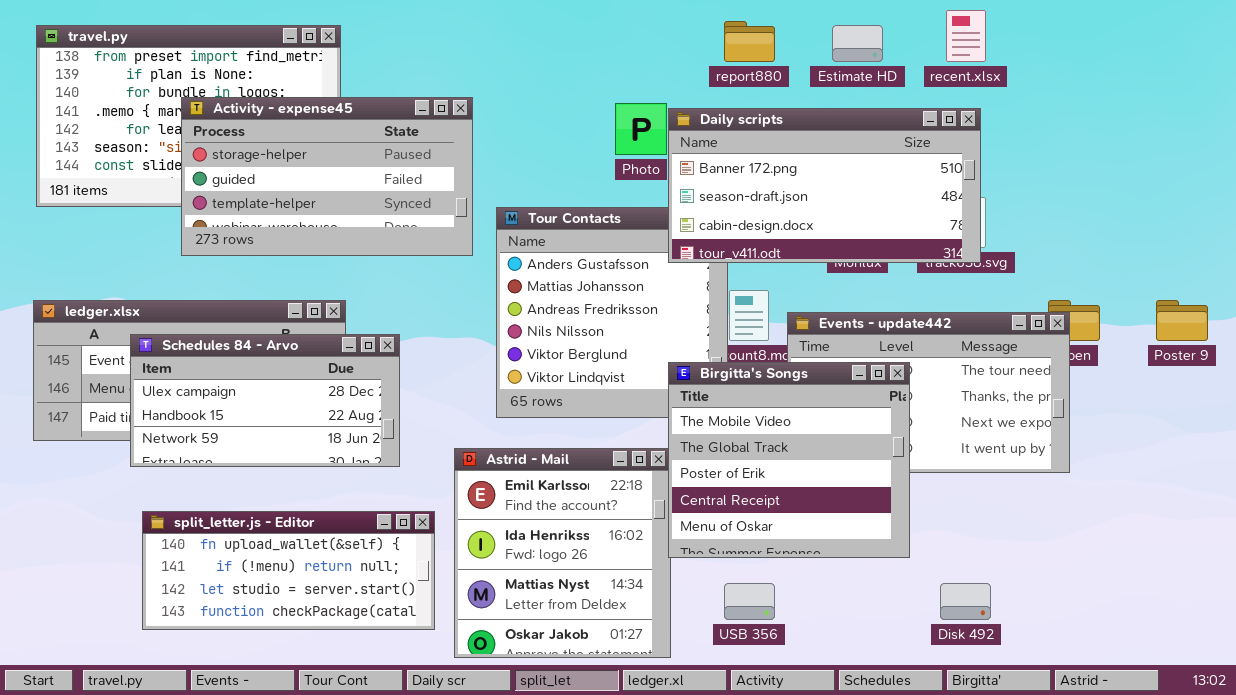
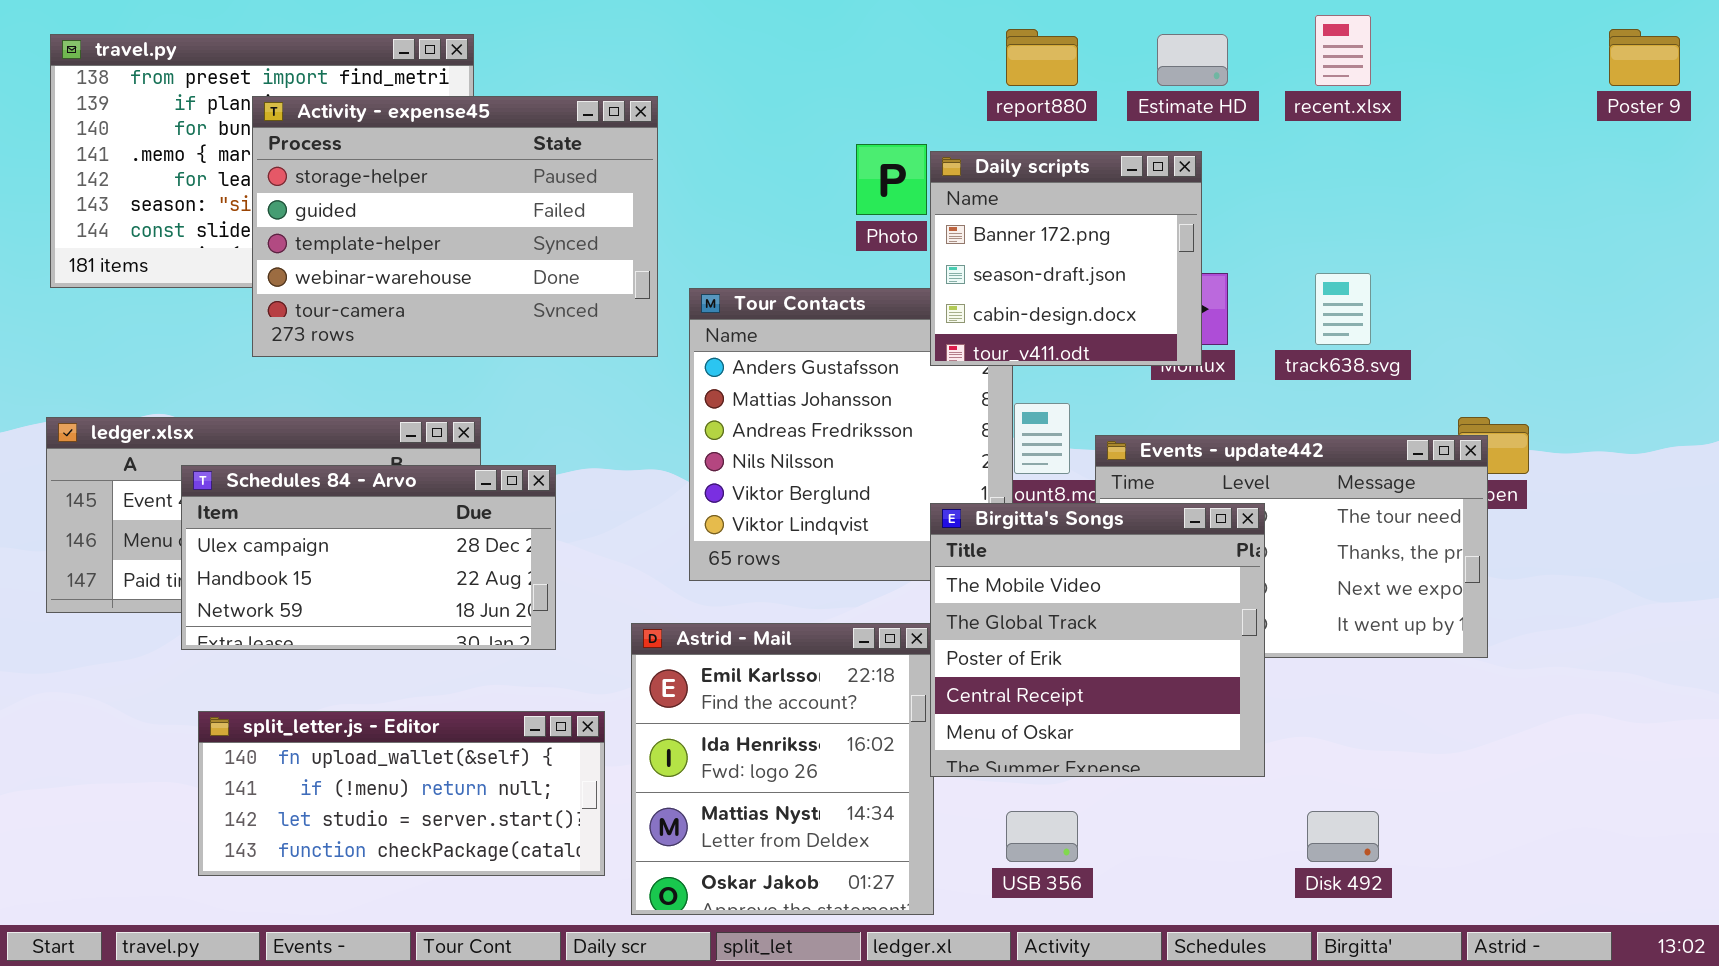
Activity - expense45: [181,97,473,256] -> [252,96,658,357], resized
Daily scripts: [668,108,981,263] -> [930,151,1202,366], resized
Poster 9: [1156,300,1208,341] -> [1609,29,1680,86], moved

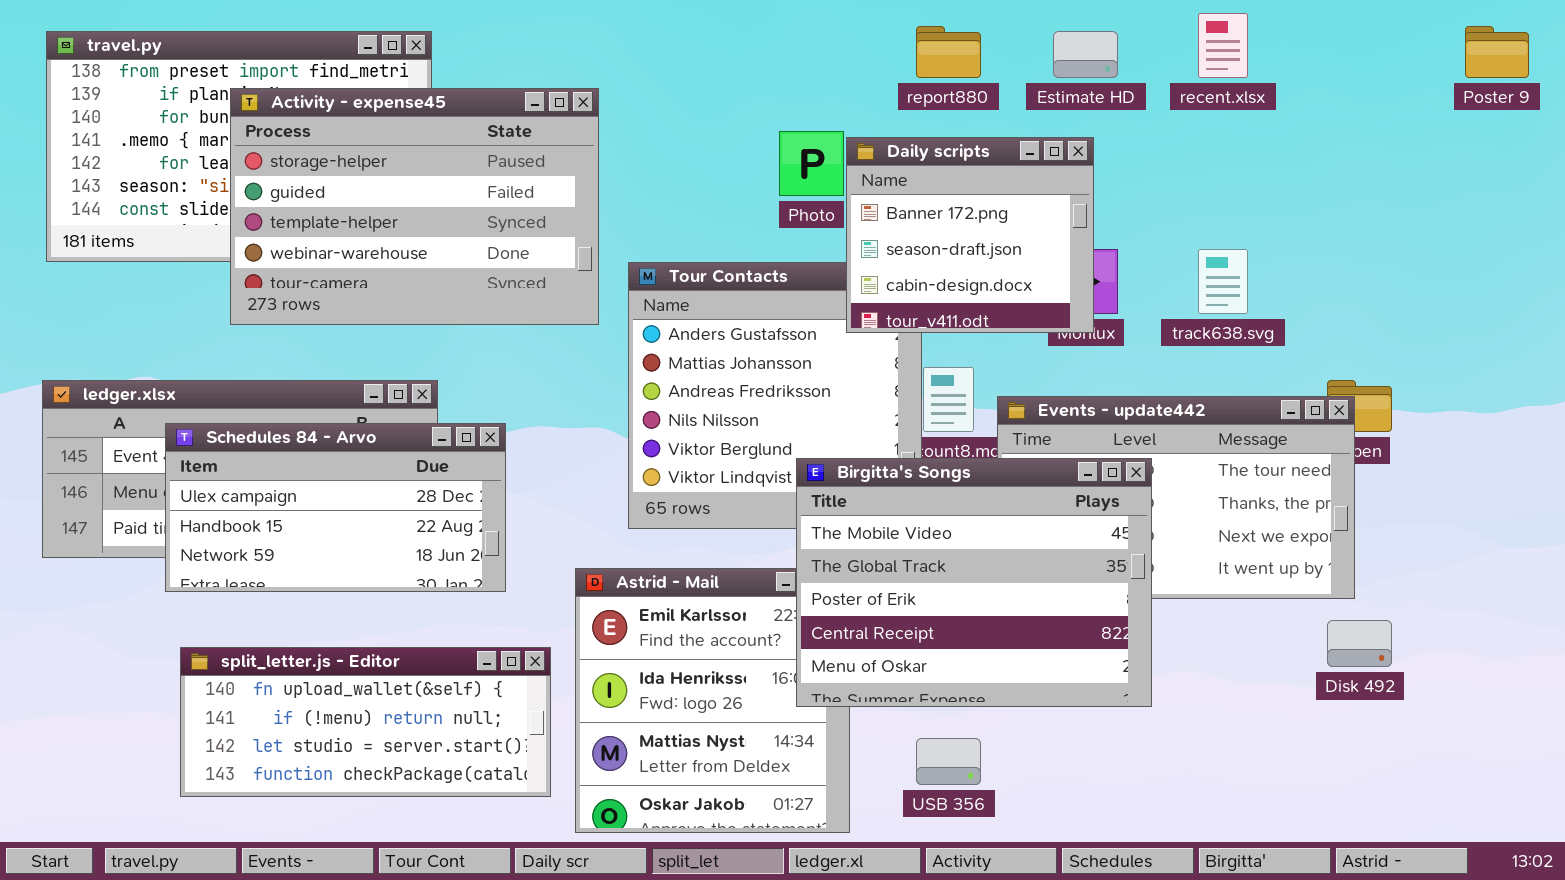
Birgitta's Songs: [930,503,1265,777] -> [796,458,1152,707], resized
Disk 492: [1307,811,1379,862] -> [1327,620,1392,667], moved

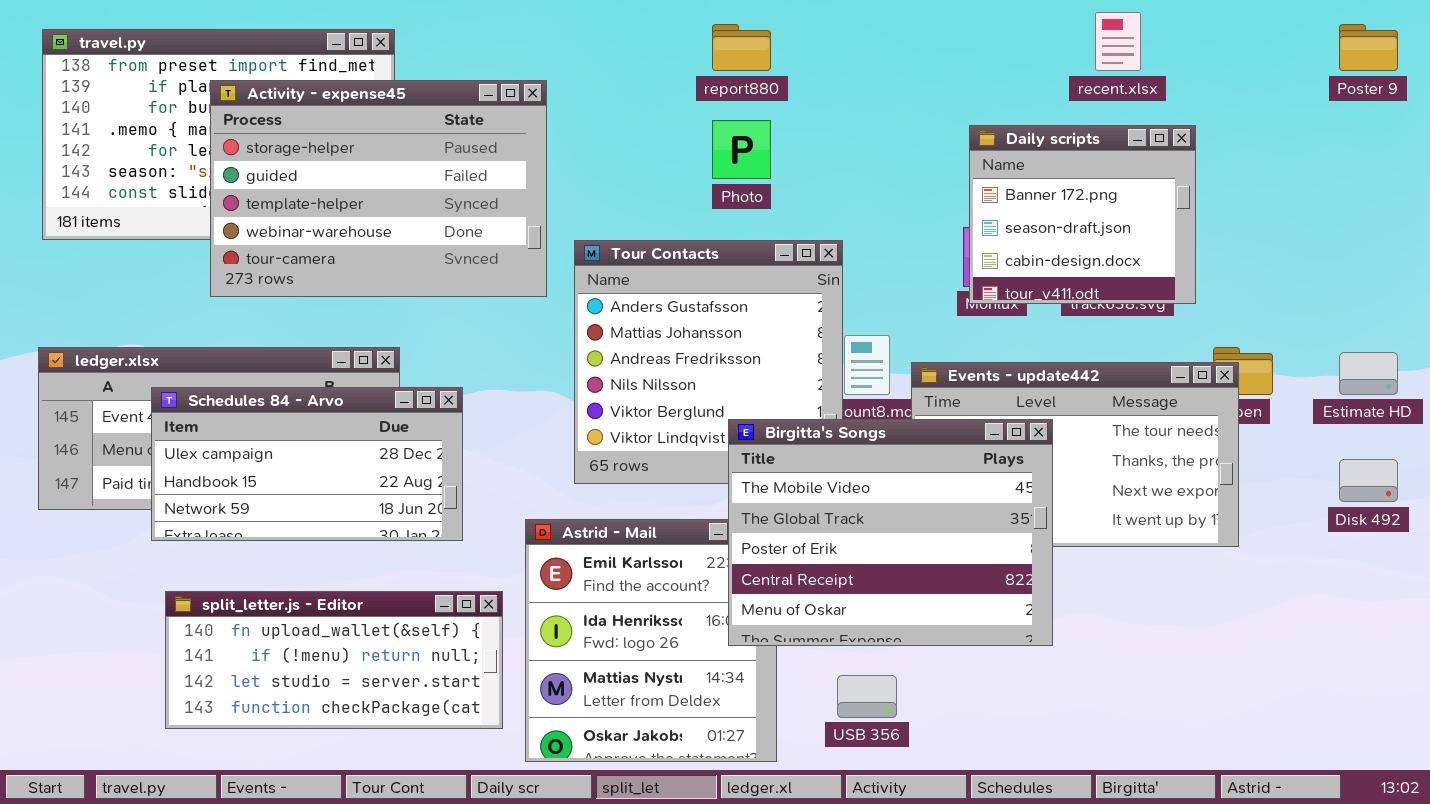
report880: [916,26,981,78] -> [712,24,771,71], moved
Estimate HD: [1053,31,1118,78] -> [1339,352,1398,395], moved
Daily scripts: [846,137,1094,333] -> [969,125,1196,304], moved
Disk 492: [1327,620,1392,667] -> [1339,459,1398,502], moved

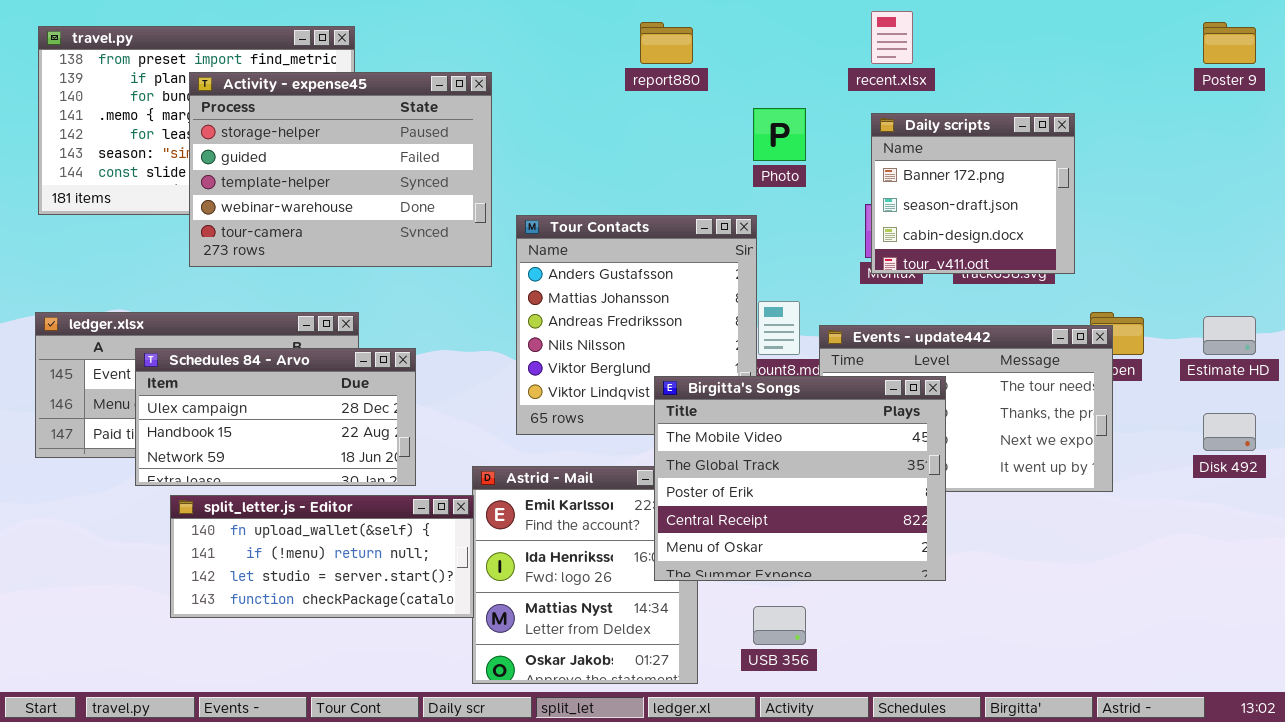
recent.xlsx: [1095,12,1141,71] -> [871,11,913,64], moved
Photo: [712,120,771,179] -> [753,108,806,161], moved
split_letter.js - Editor: [165,591,503,729] -> [170,495,474,618], moved

